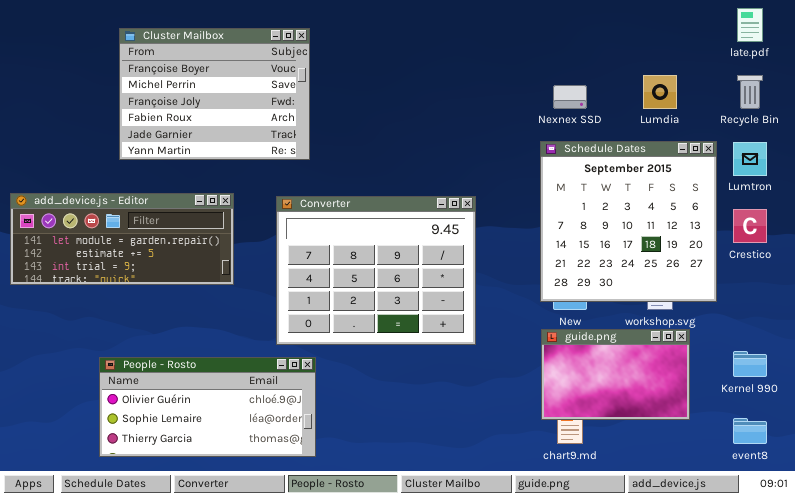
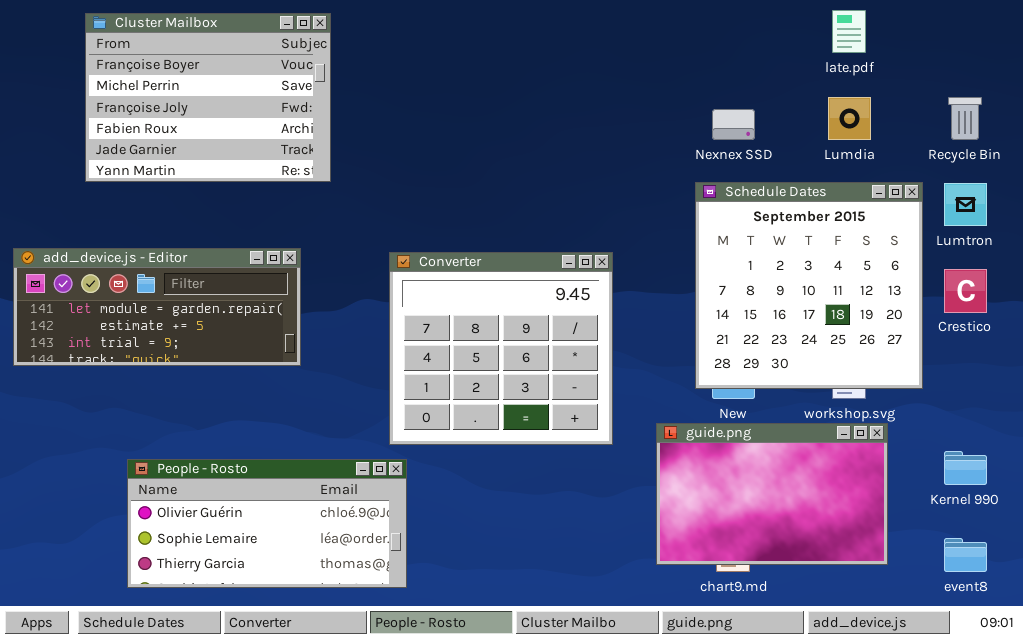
late.pdf: [737,8,763,42] -> [832,10,866,53], moved
Cluster Mailbox: [119,28,310,160] -> [85,13,331,182], moved
Converter: [276,196,476,345] -> [389,252,613,445], resized
guide.png: [541,329,690,420] -> [656,423,888,565], resized

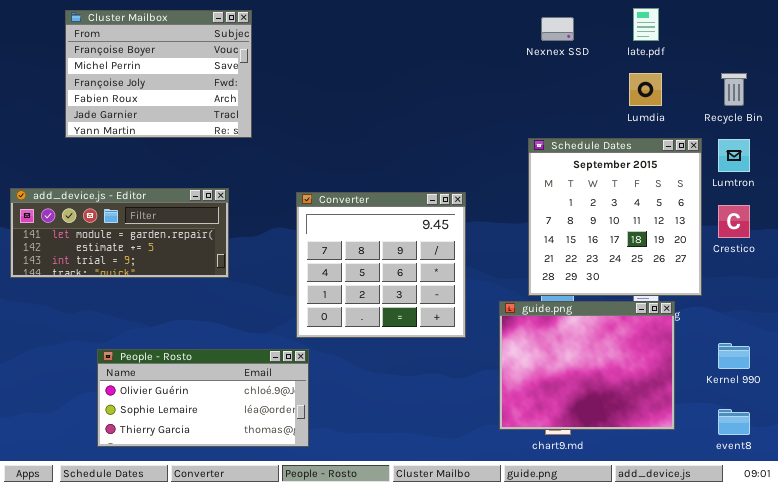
Nexnex SSD: [712,109,755,140] -> [541,17,574,41], moved
guide.png: [656,423,888,565] -> [499,301,675,430], resized

